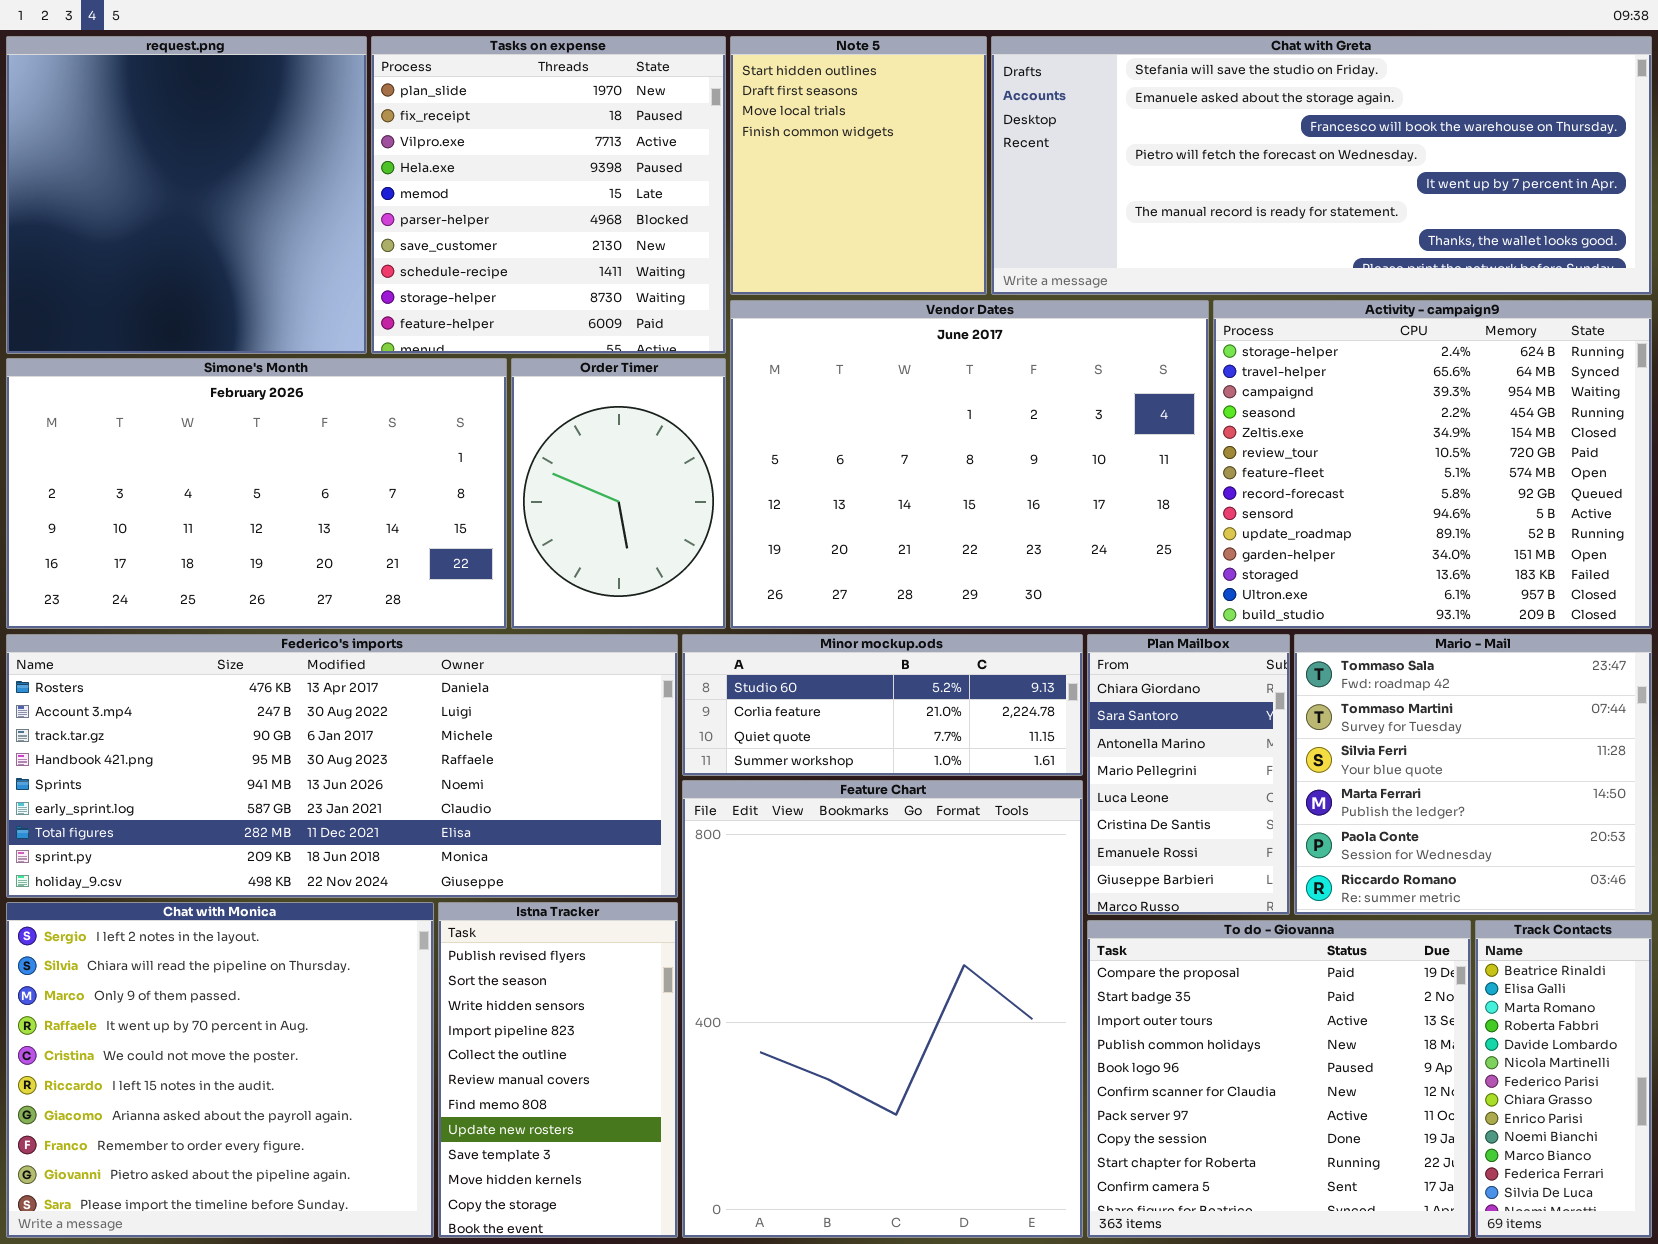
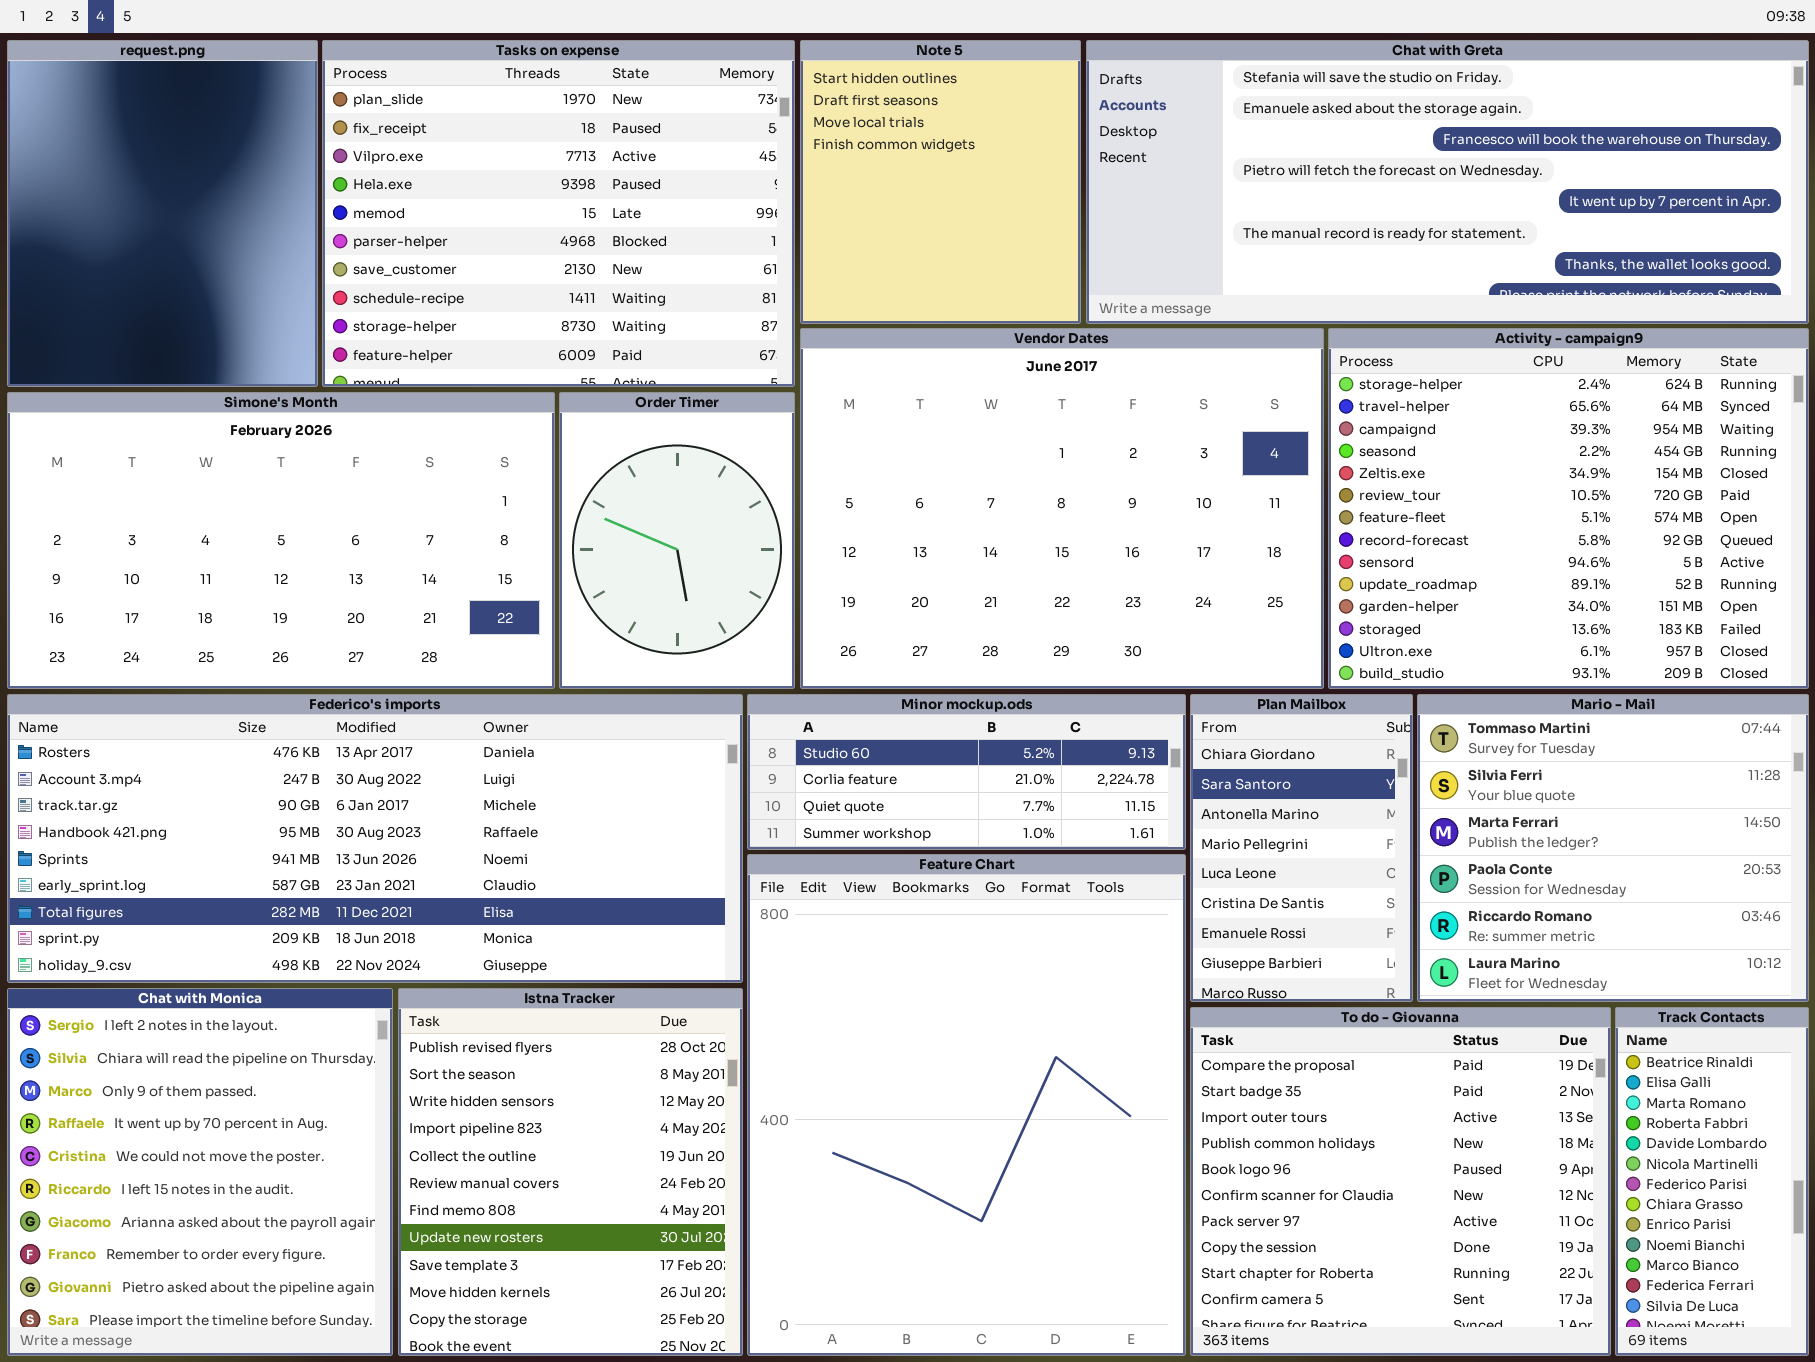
request.png: [6,36,367,354] -> [7,40,318,387], resized
Tasks on expense: [371,36,726,354] -> [322,40,795,387], resized
Mario - Mail: [1294,634,1652,915] -> [1417,694,1809,1002], scrolled down 1 row
Chat with Monica: [6,902,434,1238] -> [7,988,393,1356], resized
Istna Tracker: [438,902,678,1238] -> [398,988,743,1356], resized

